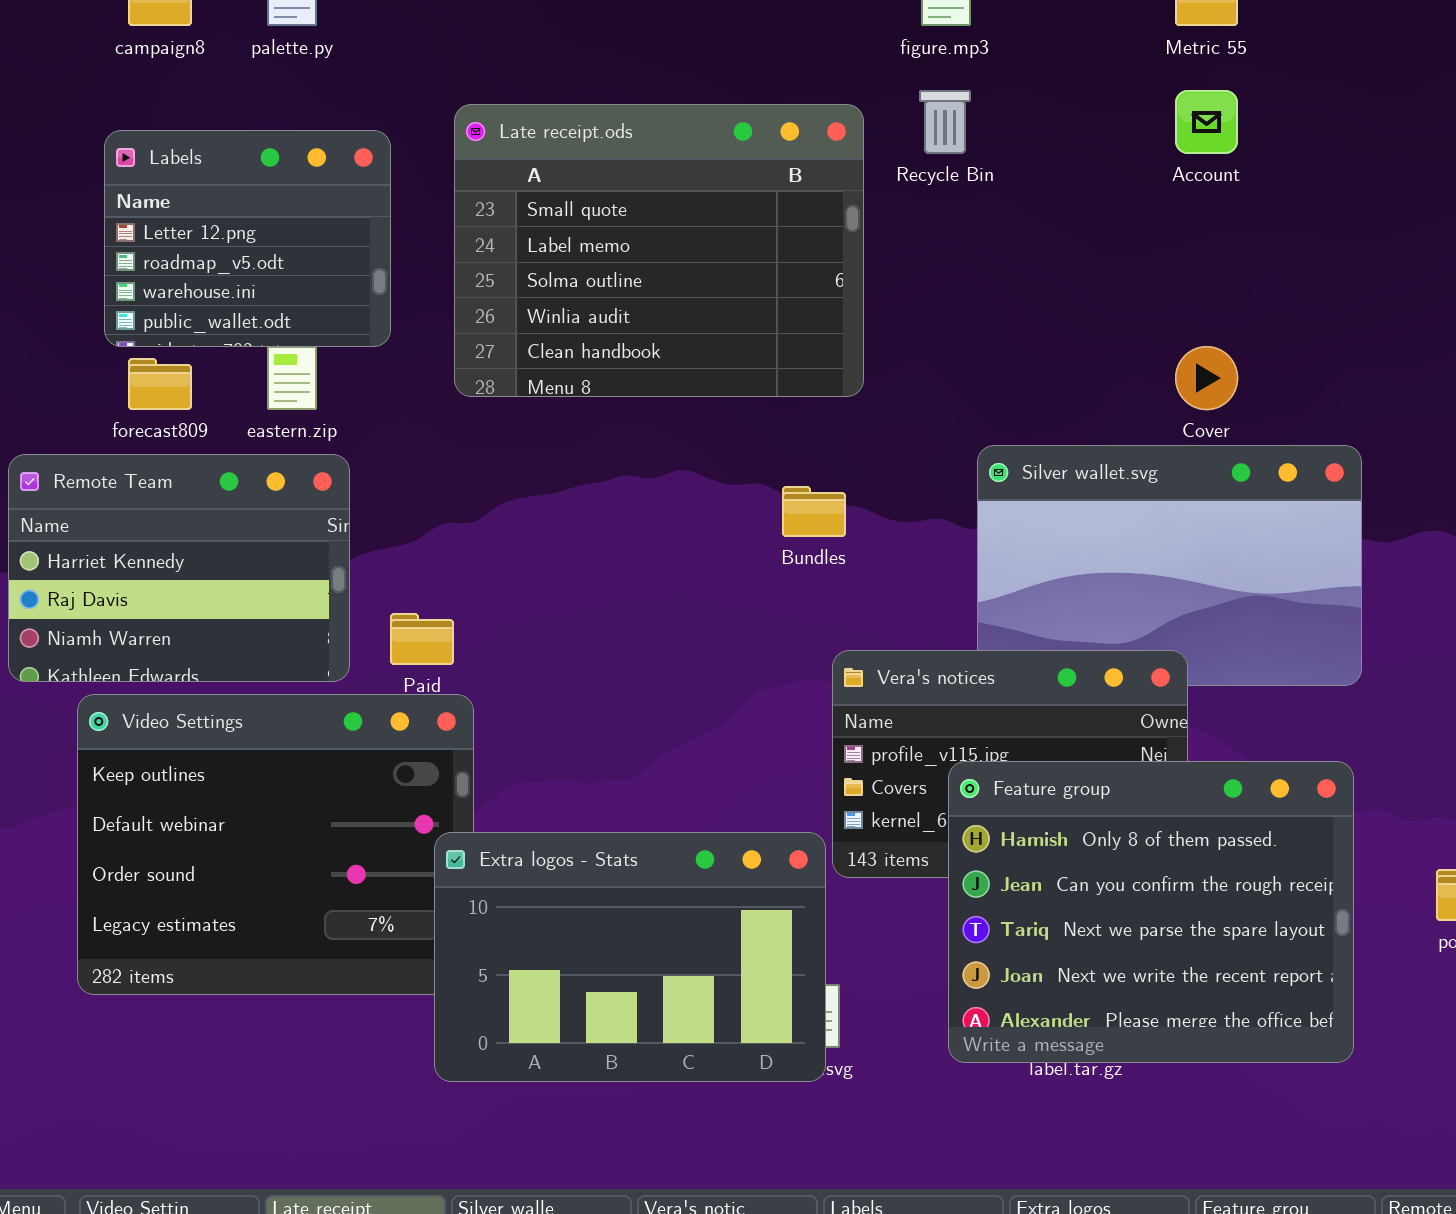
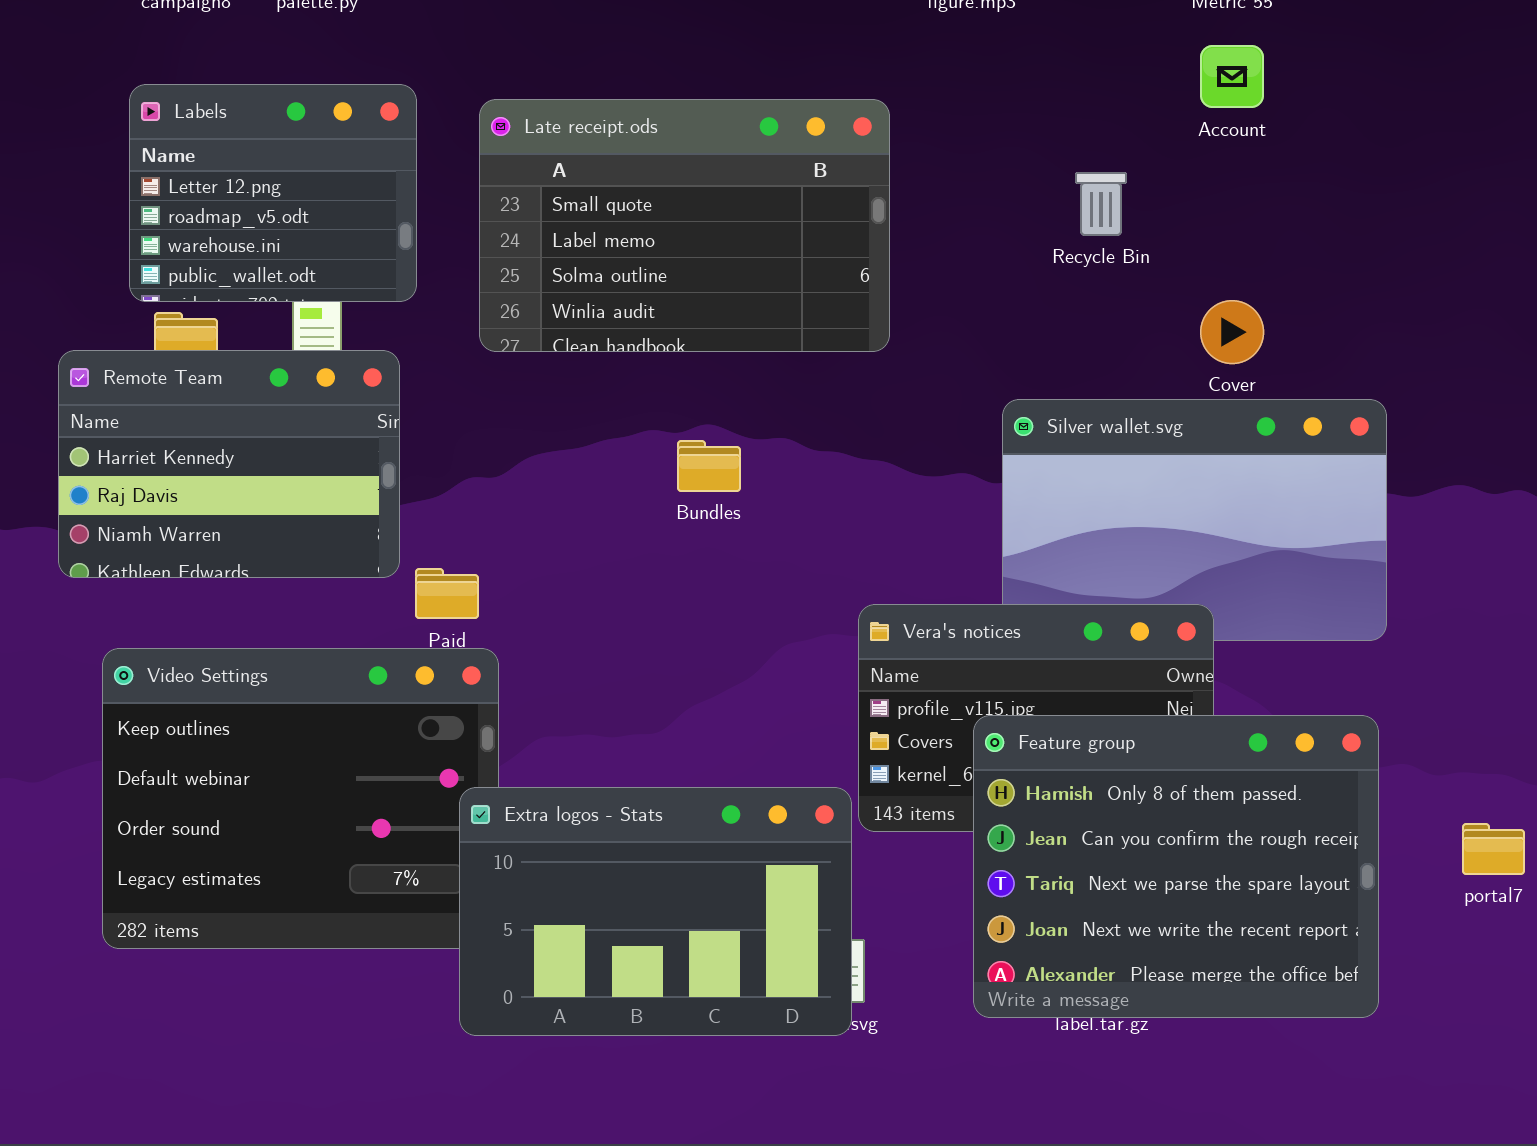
Recycle Bin: [919,90,971,154] -> [1075,172,1127,236], moved
Late receipt.ods: [454,104,864,397] -> [479,99,890,352], resized
Remote Team: [8,454,350,682] -> [58,350,400,578], moved
Bundles: [782,486,846,537] -> [677,440,741,492], moved

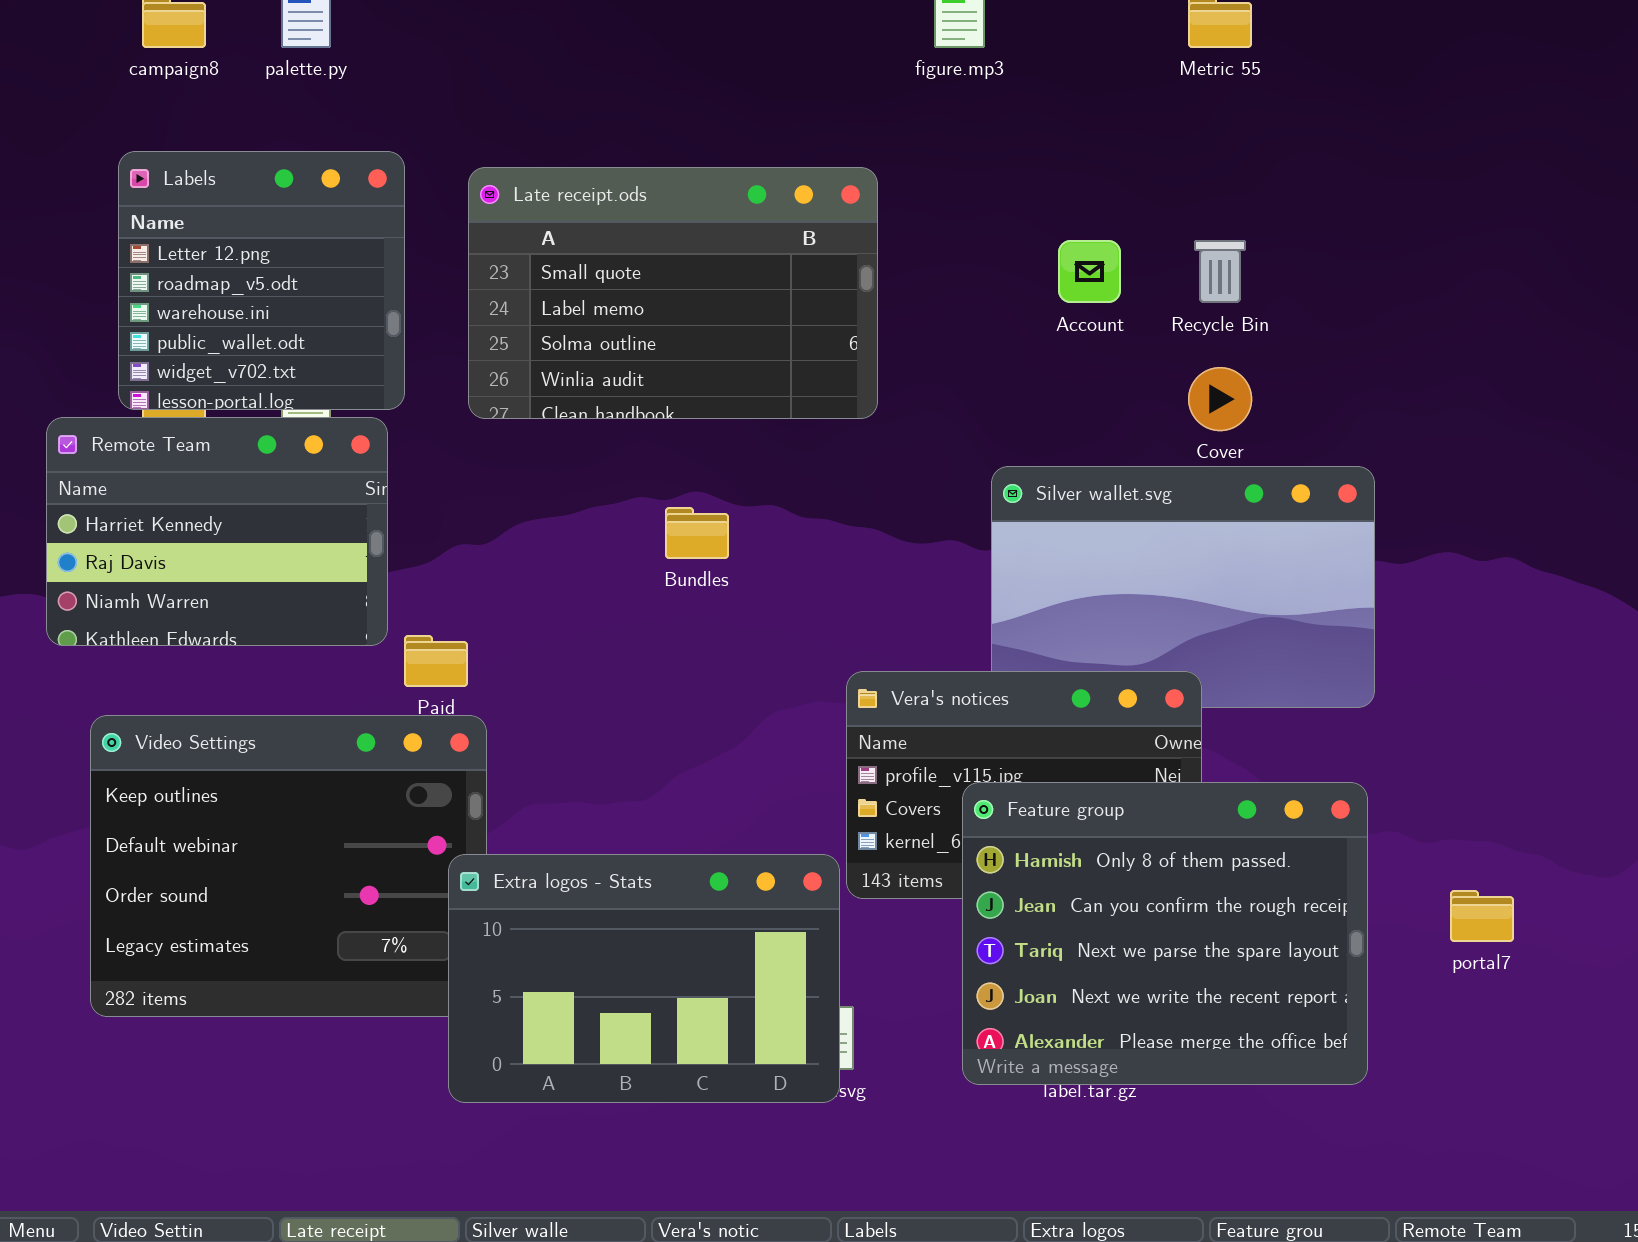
Account: [1200,45,1264,108] -> [1058,240,1121,303], moved
Labels: [129,84,417,302] -> [118,151,405,410], resized
Recycle Bin: [1075,172,1127,236] -> [1194,240,1246,303], moved

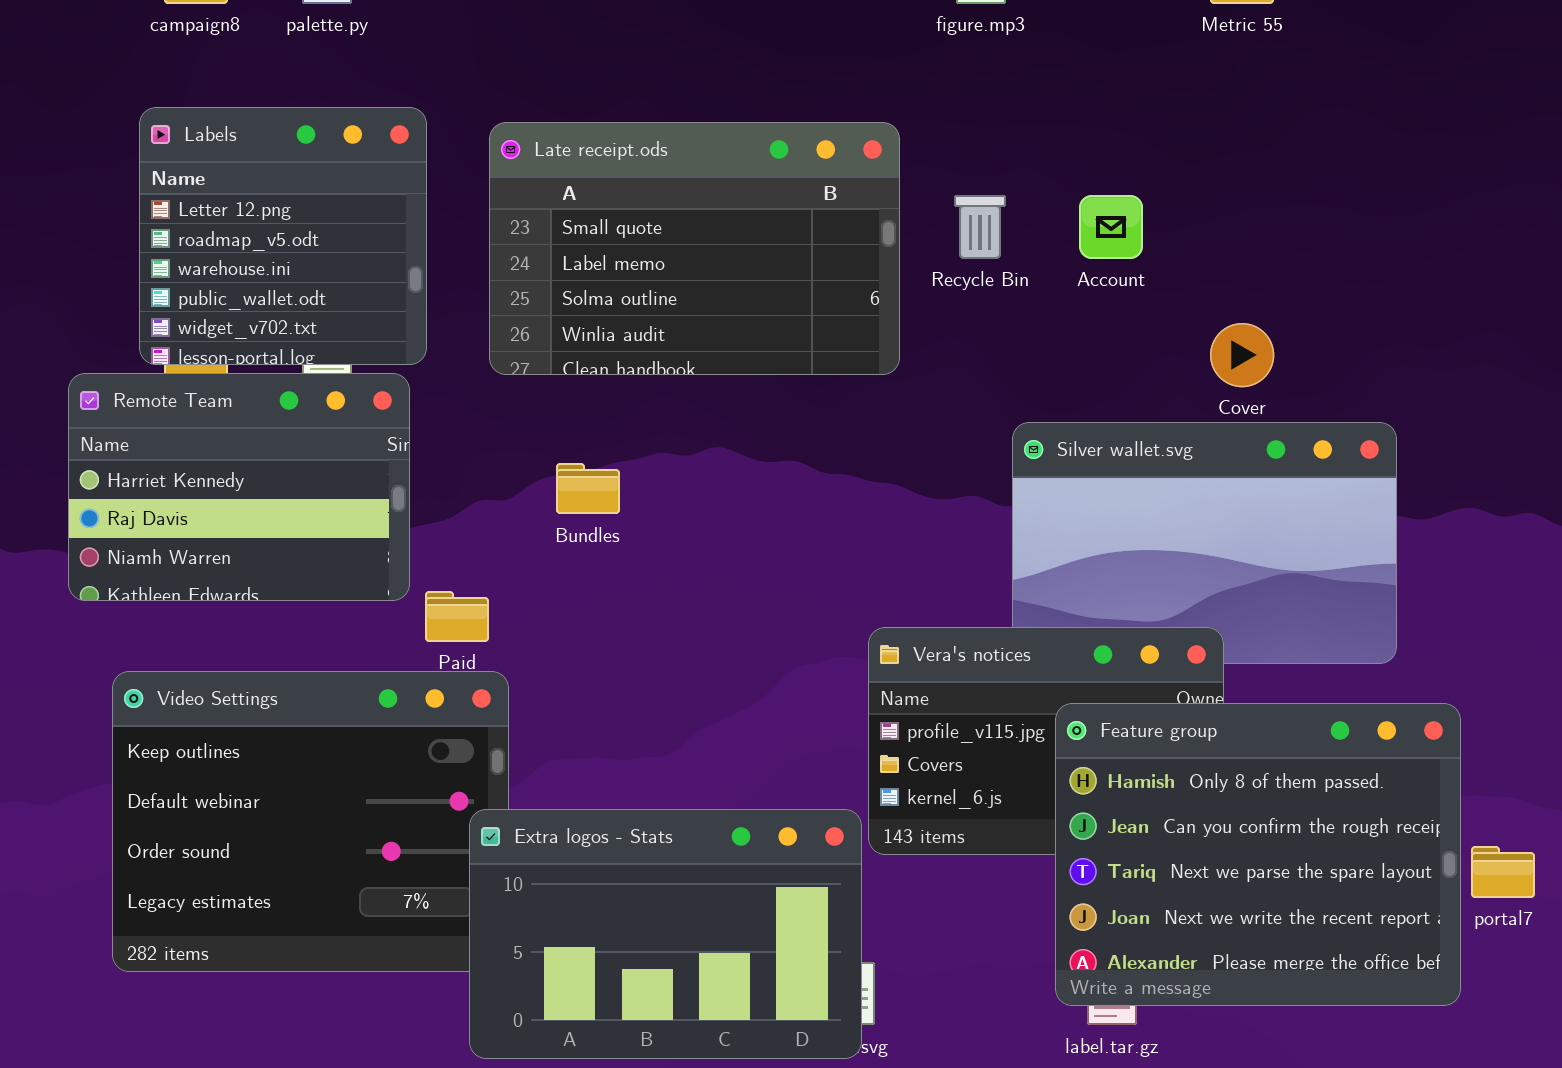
Recycle Bin: [1194,240,1246,303] -> [954,195,1006,259], moved
Bundles: [665,507,729,559] -> [556,463,620,514], moved
Feature group: [962,782,1368,1085] -> [1055,703,1461,1006], moved

